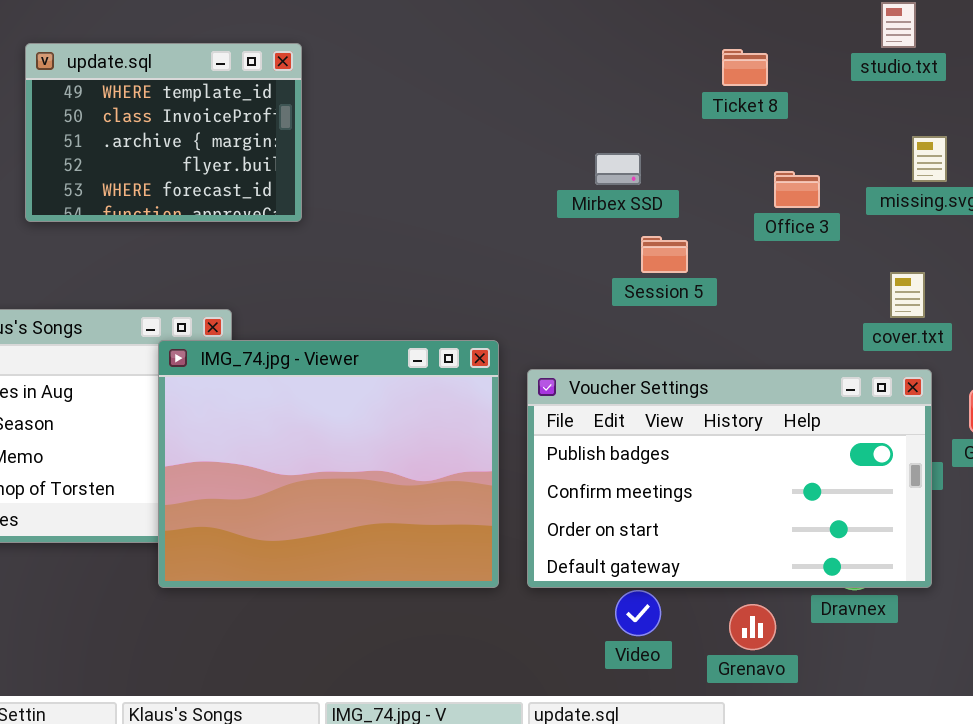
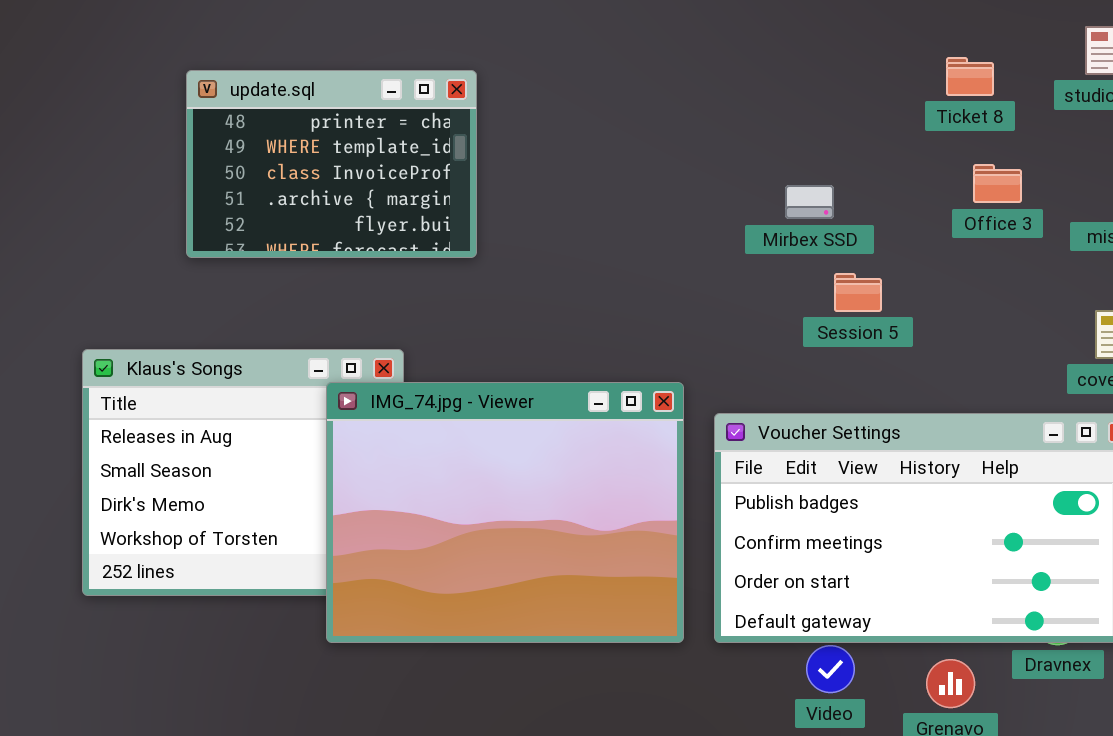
update.sql: [25,43,302,222] -> [186,70,477,258], scrolled up 1 row
Ticket 8: [722,49,768,86] -> [946,57,994,96], moved
Office 3: [774,171,820,208] -> [973,164,1022,203], moved

